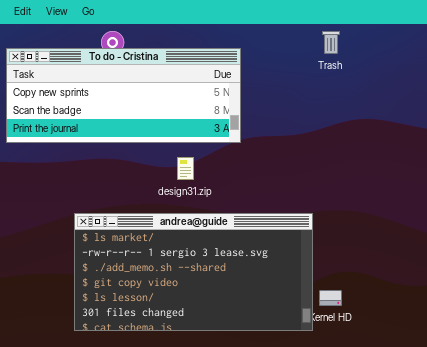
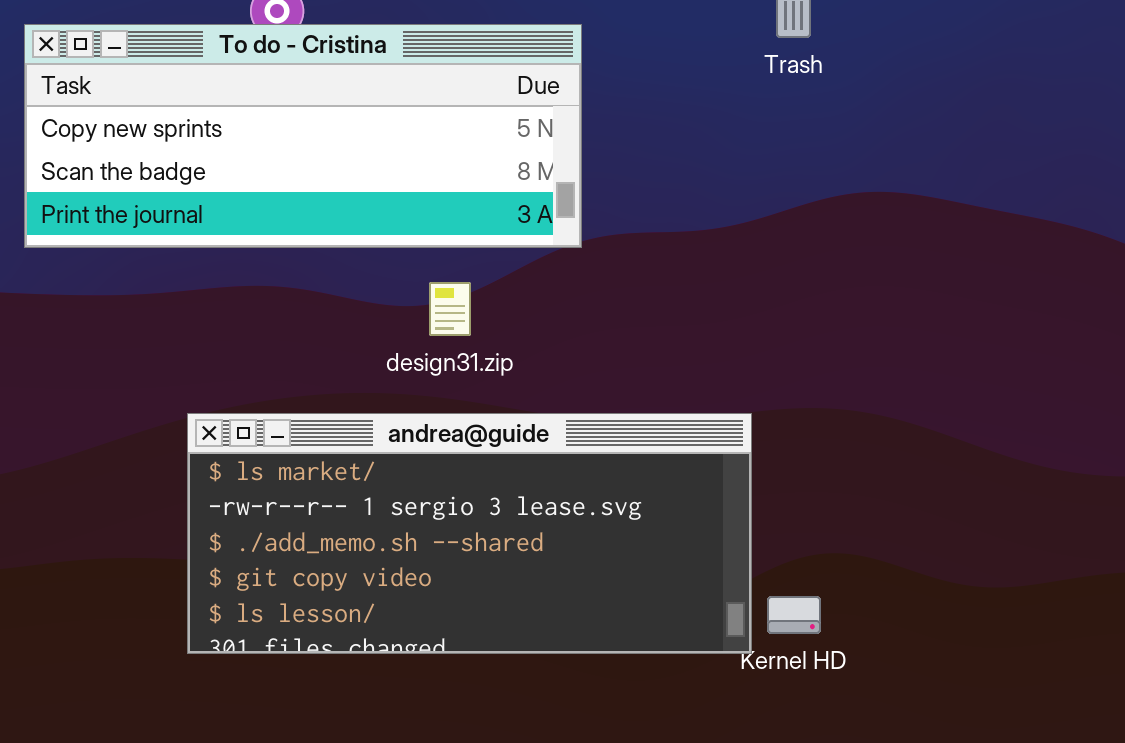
andrea@guide: [74,213,313,331] -> [187,413,752,654], resized

